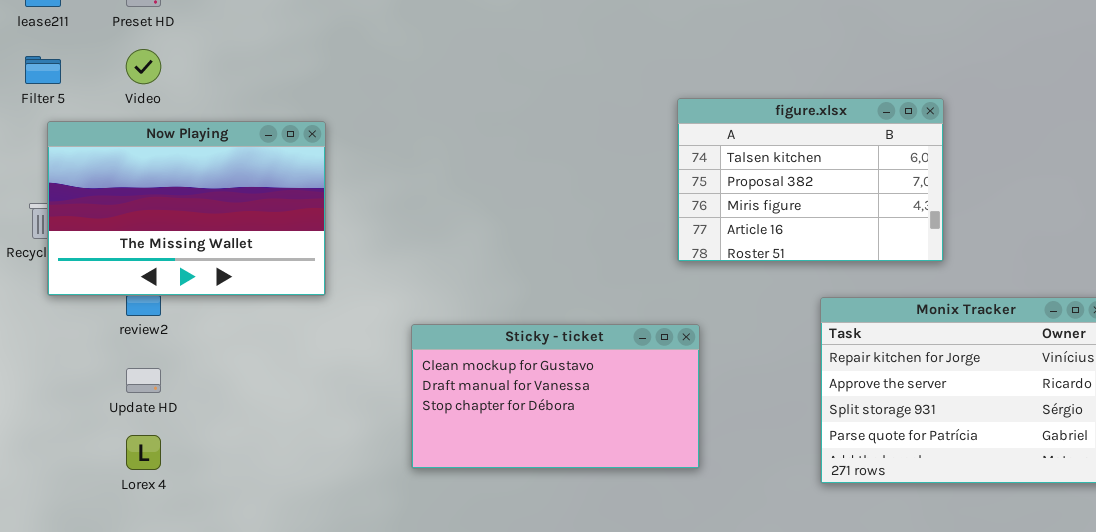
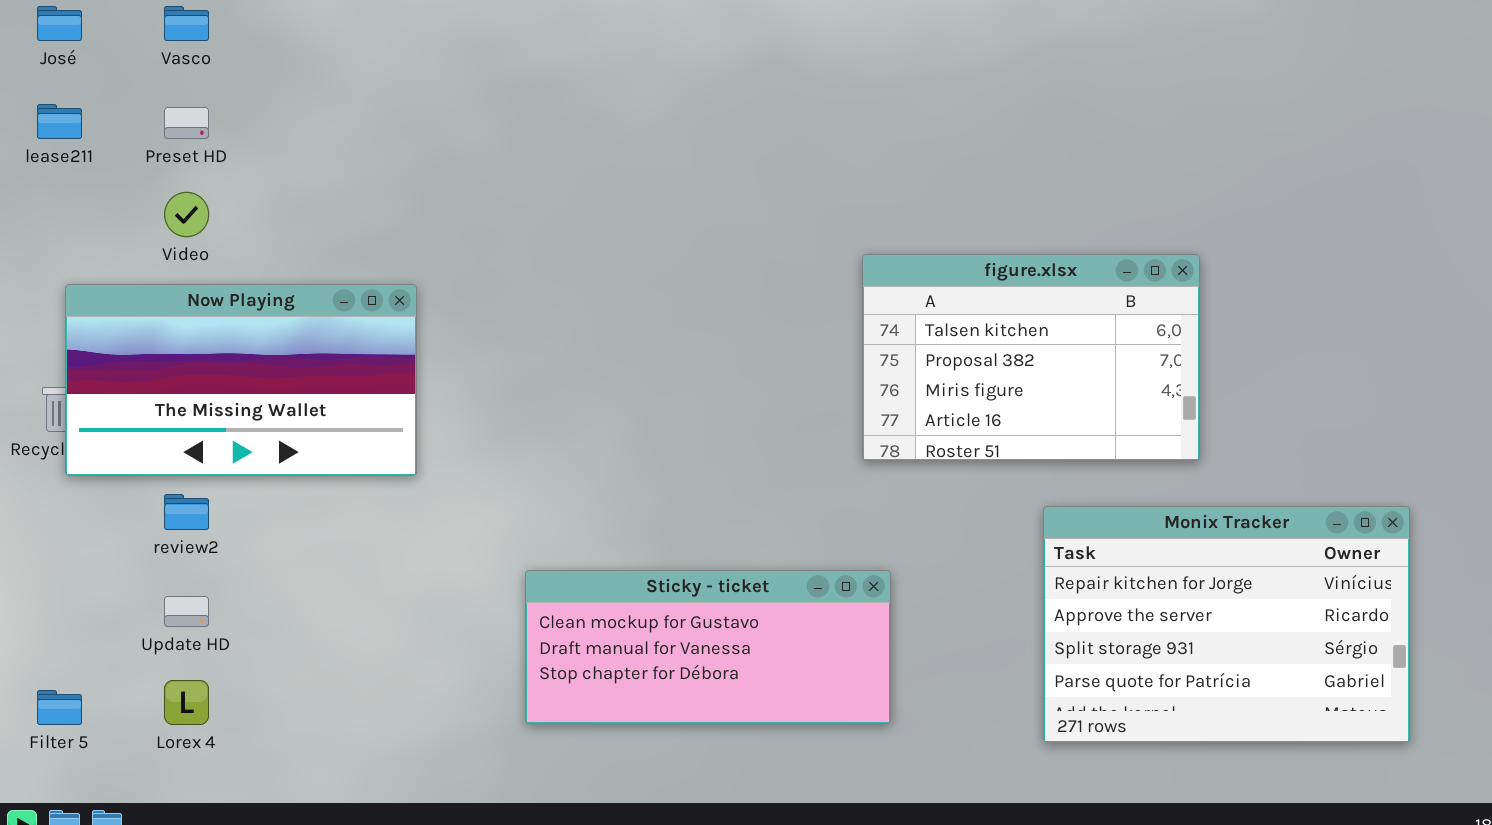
Filter 5: [25,56,61,84] -> [37,690,82,725], moved
Now Playing: [47,121,326,296] -> [65,284,417,476], resized
Sticky - ticket: [411,324,700,469] -> [525,570,891,724], resized

